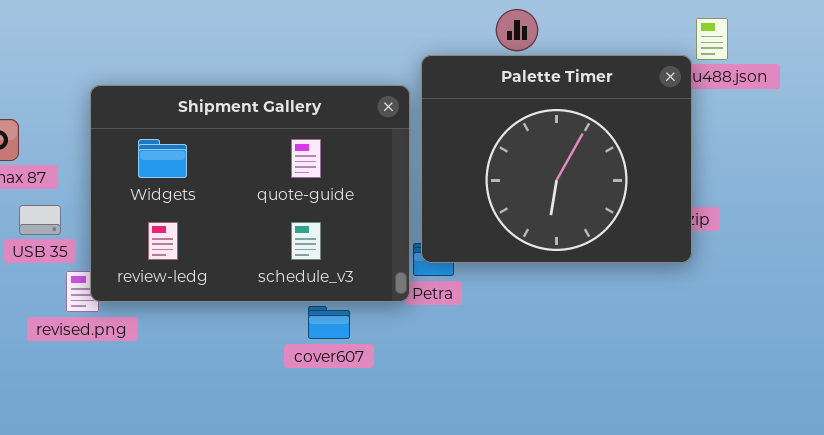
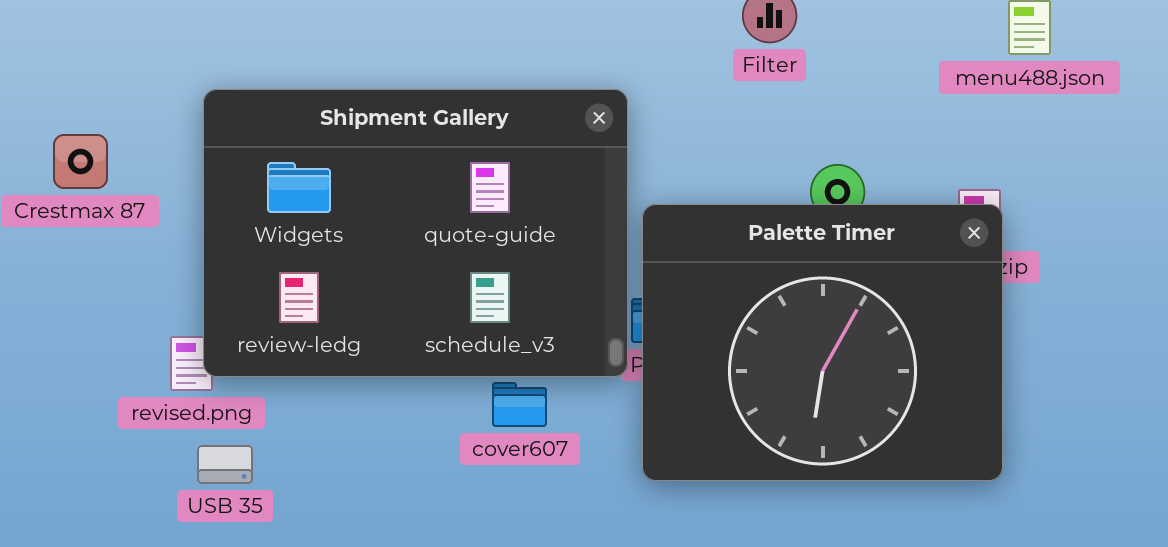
Palette Timer: [421,55,692,263] -> [642,204,1003,481], moved
USB 35: [19,205,61,235] -> [197,445,253,484], moved

